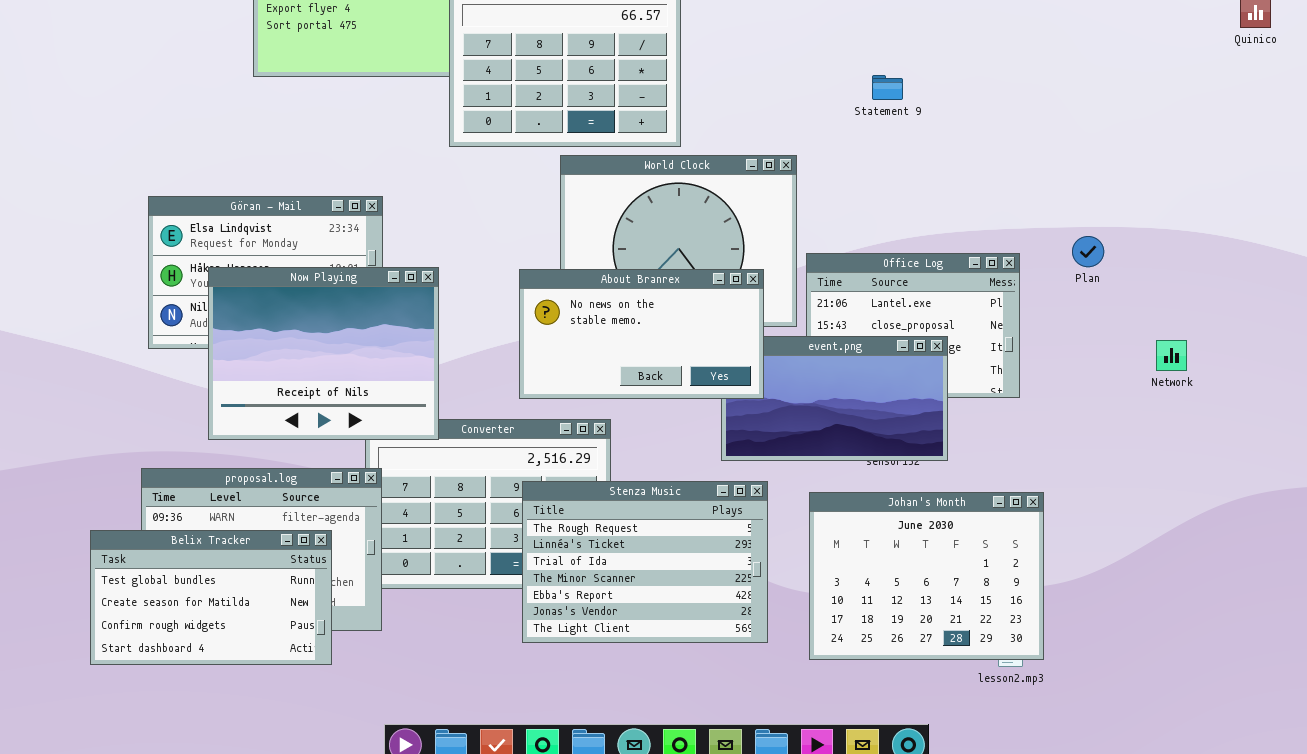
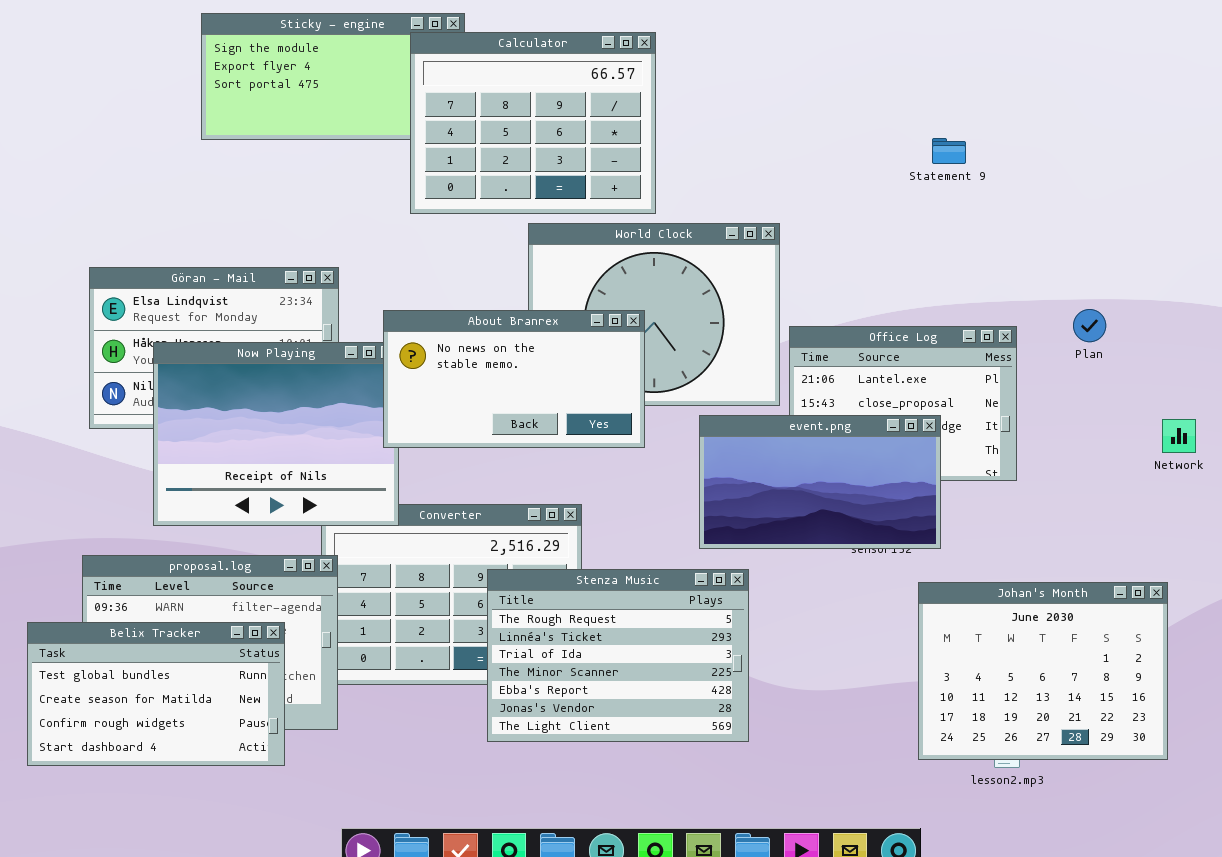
Statement 9: [872,75,903,100] -> [932,138,966,164], moved
About Branrex: [519,269,764,399] -> [383,310,645,448], moved
Johan's Month: [809,492,1044,660] -> [918,582,1168,760], moved

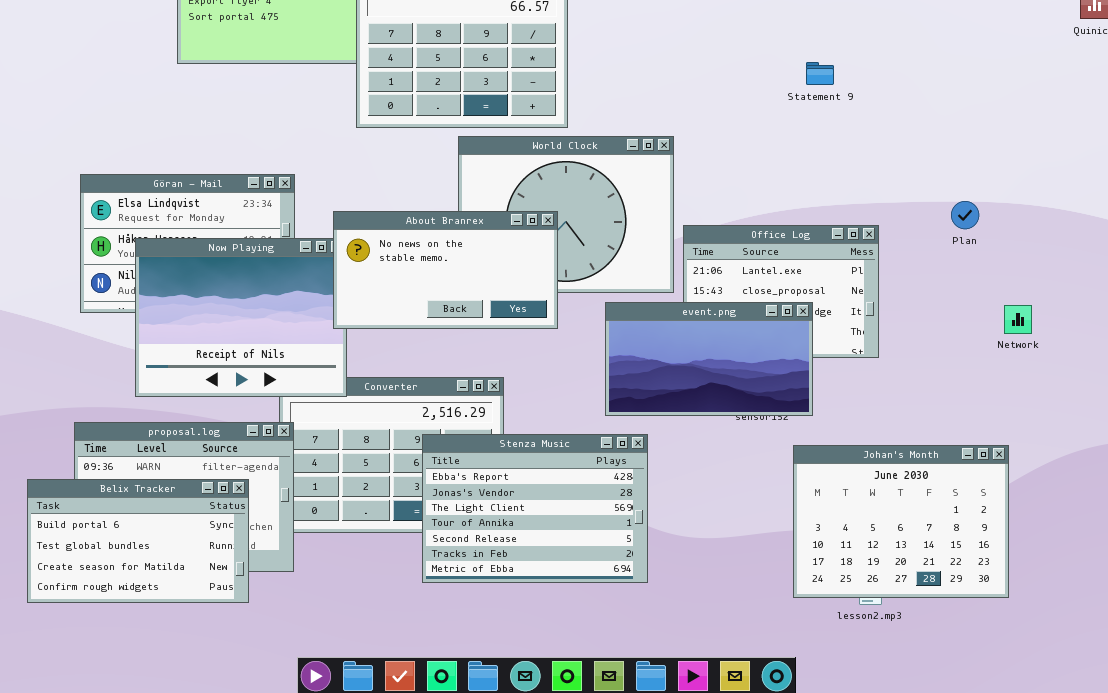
Plan: [1073,309,1106,342] -> [951,201,979,229], moved
Stenza Music: [487,569,749,742] -> [422,434,648,583], scrolled down 4 rows
Belix Tracker: [27,622,285,766] -> [27,479,249,603], scrolled up 1 row

